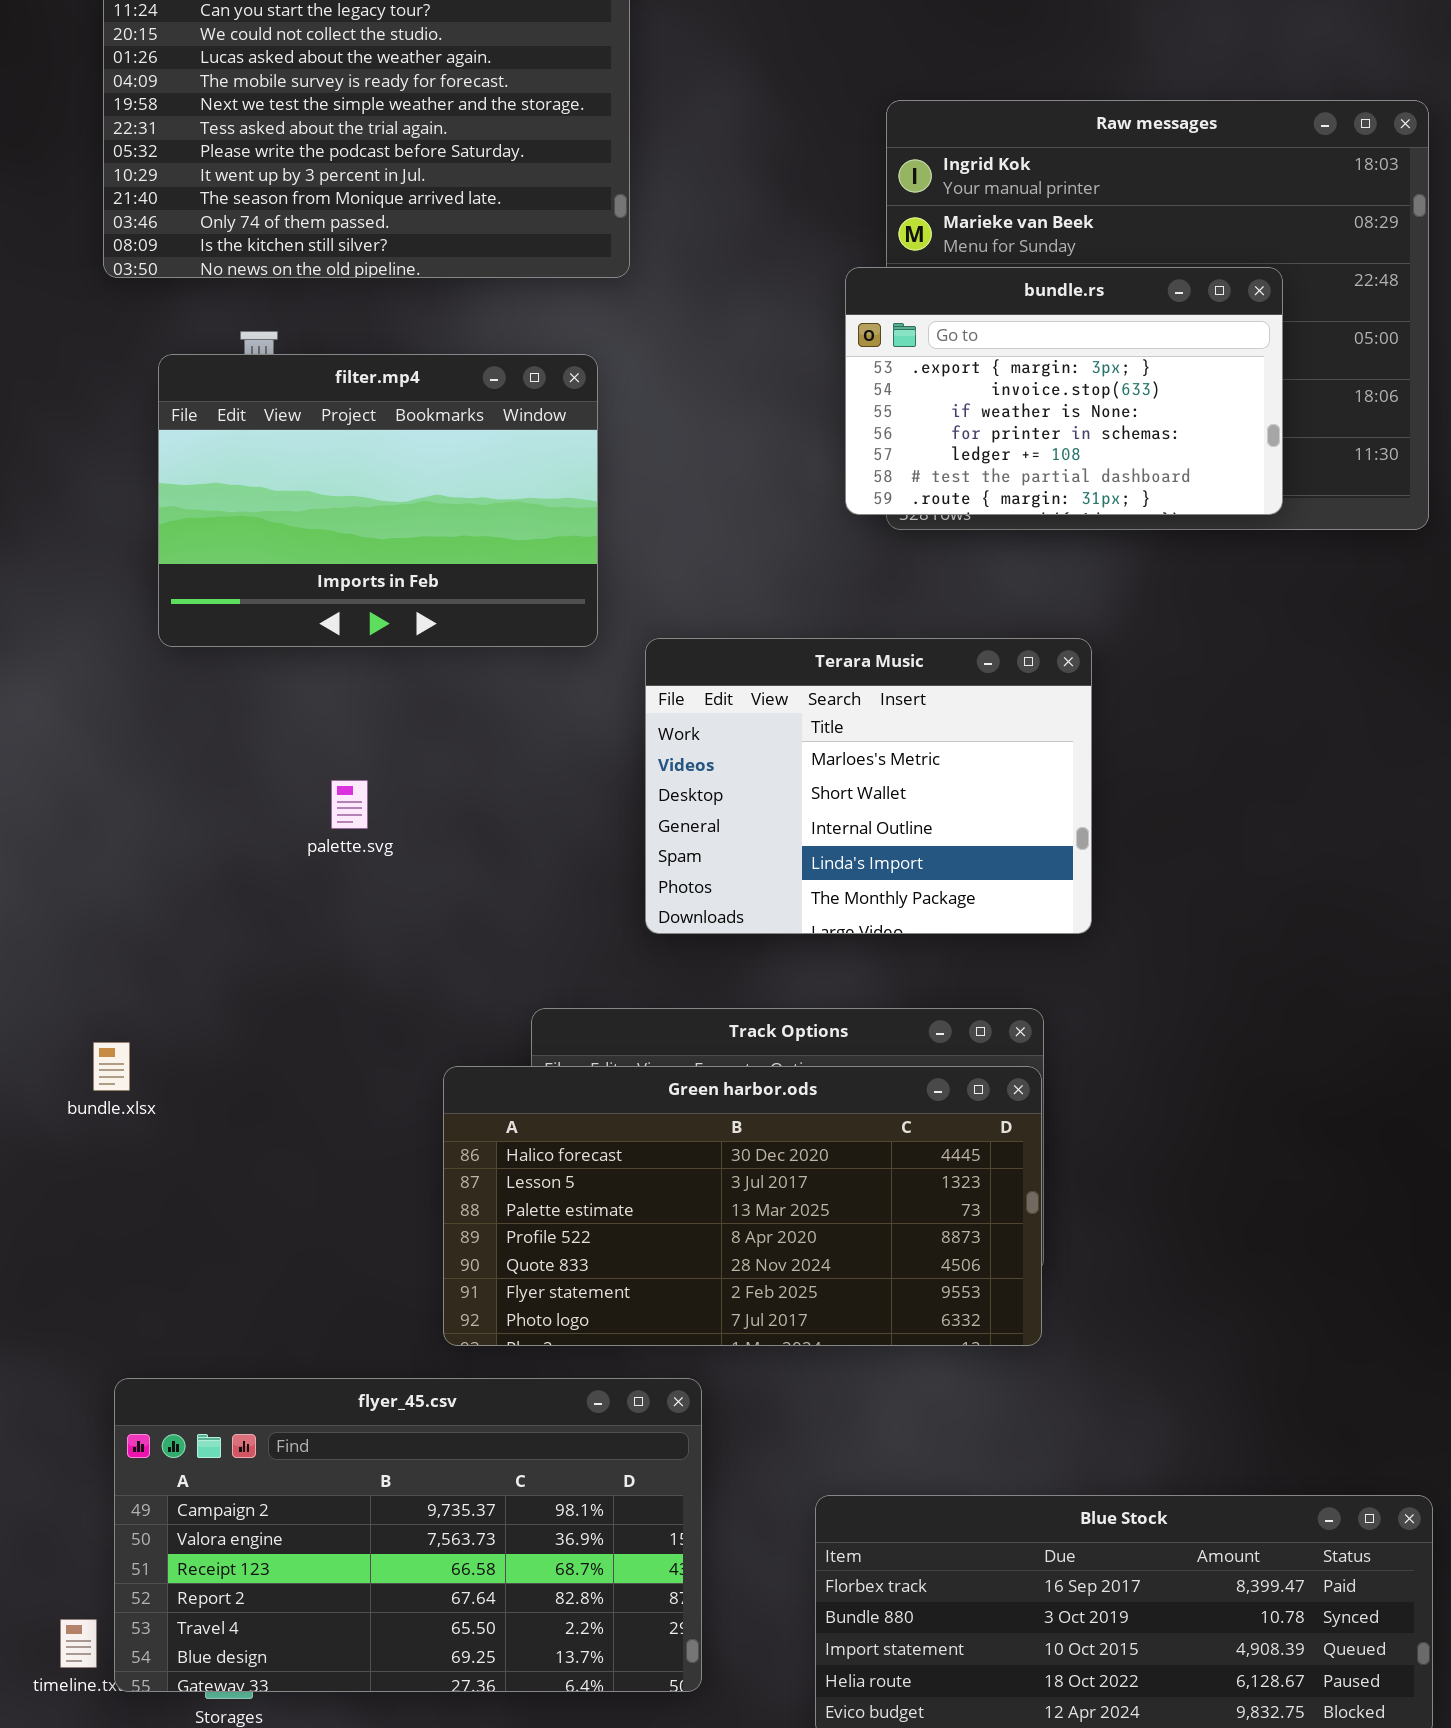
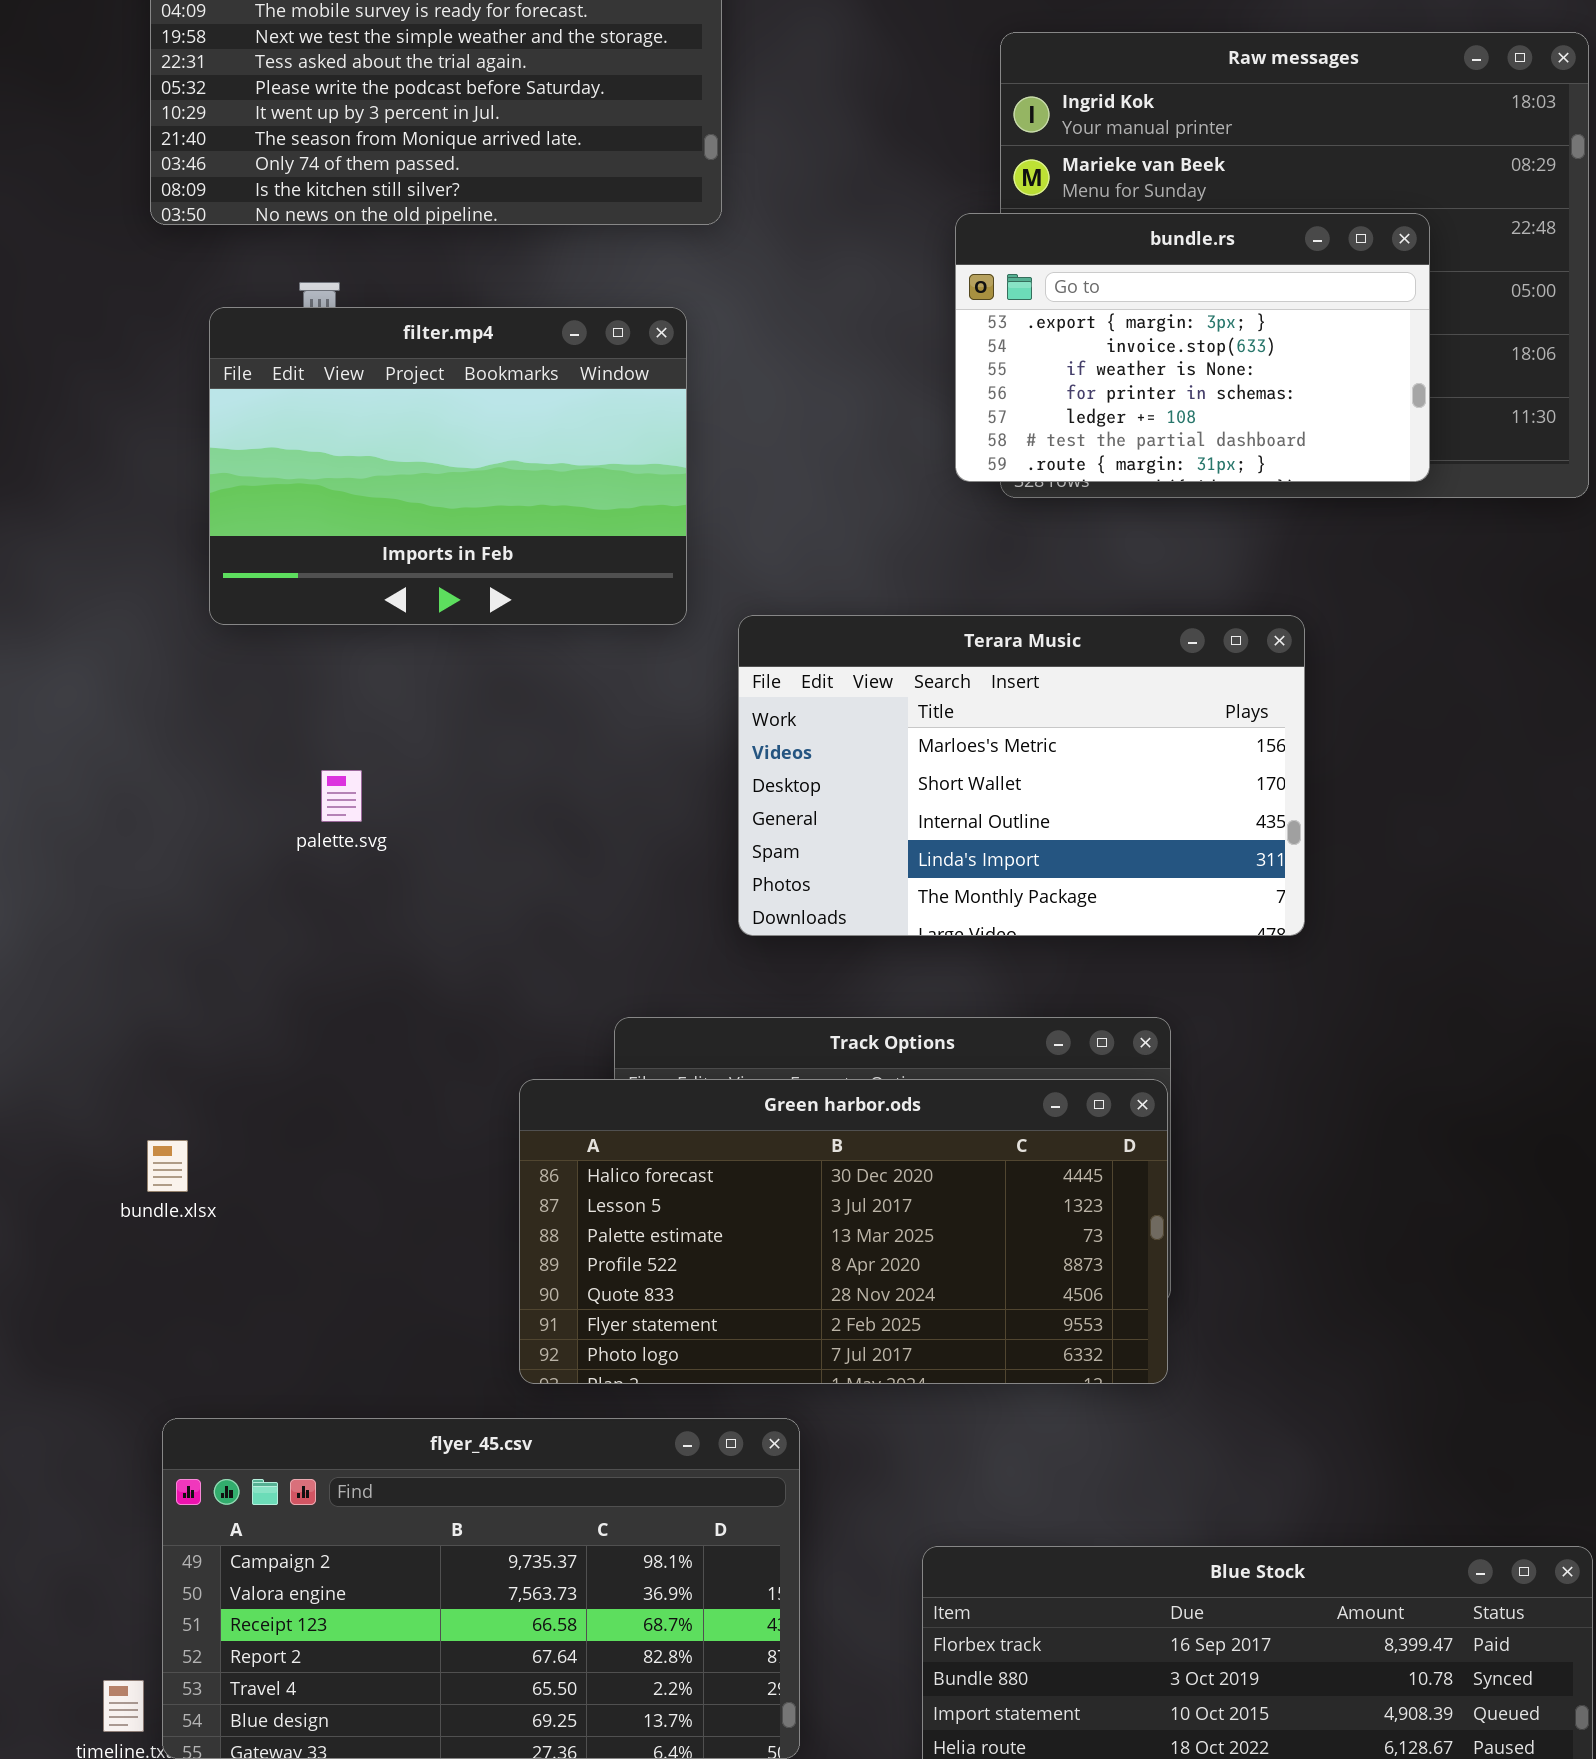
Terara Music: [645,638,1092,934] -> [738,615,1305,936], resized
palette.svg: [331,780,368,829] -> [321,770,362,822], moved
bundle.xlsx: [93,1042,130,1091] -> [147,1140,188,1192], moved

